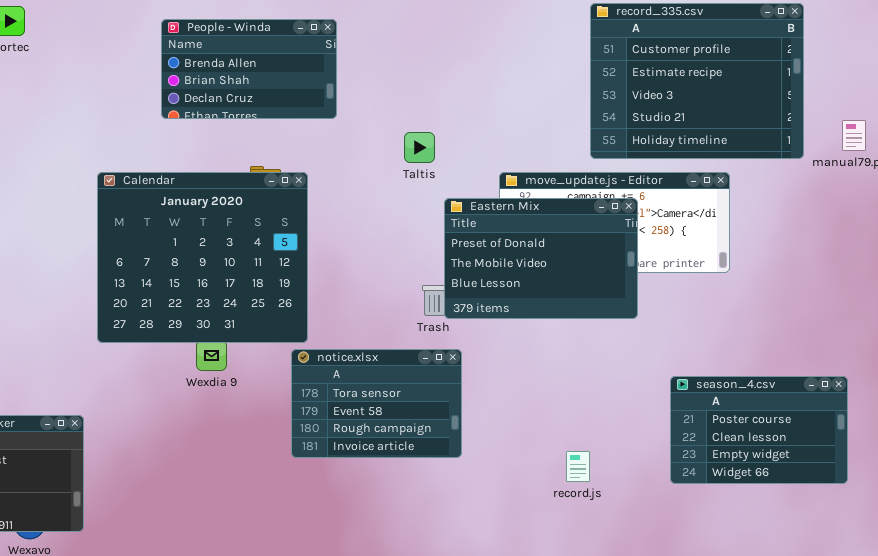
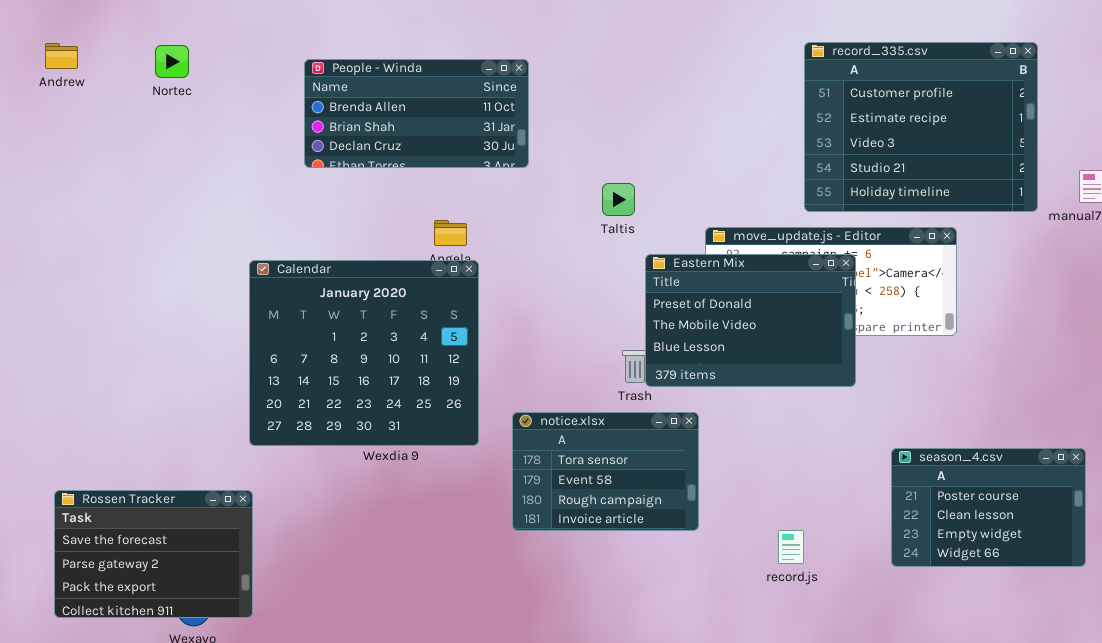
People - Winda: [161,19,337,119] -> [304,59,529,168], resized
Calendar: [97,172,308,343] -> [249,260,479,446], moved
notice.xlsx: [291,349,462,458] -> [512,412,699,531], moved

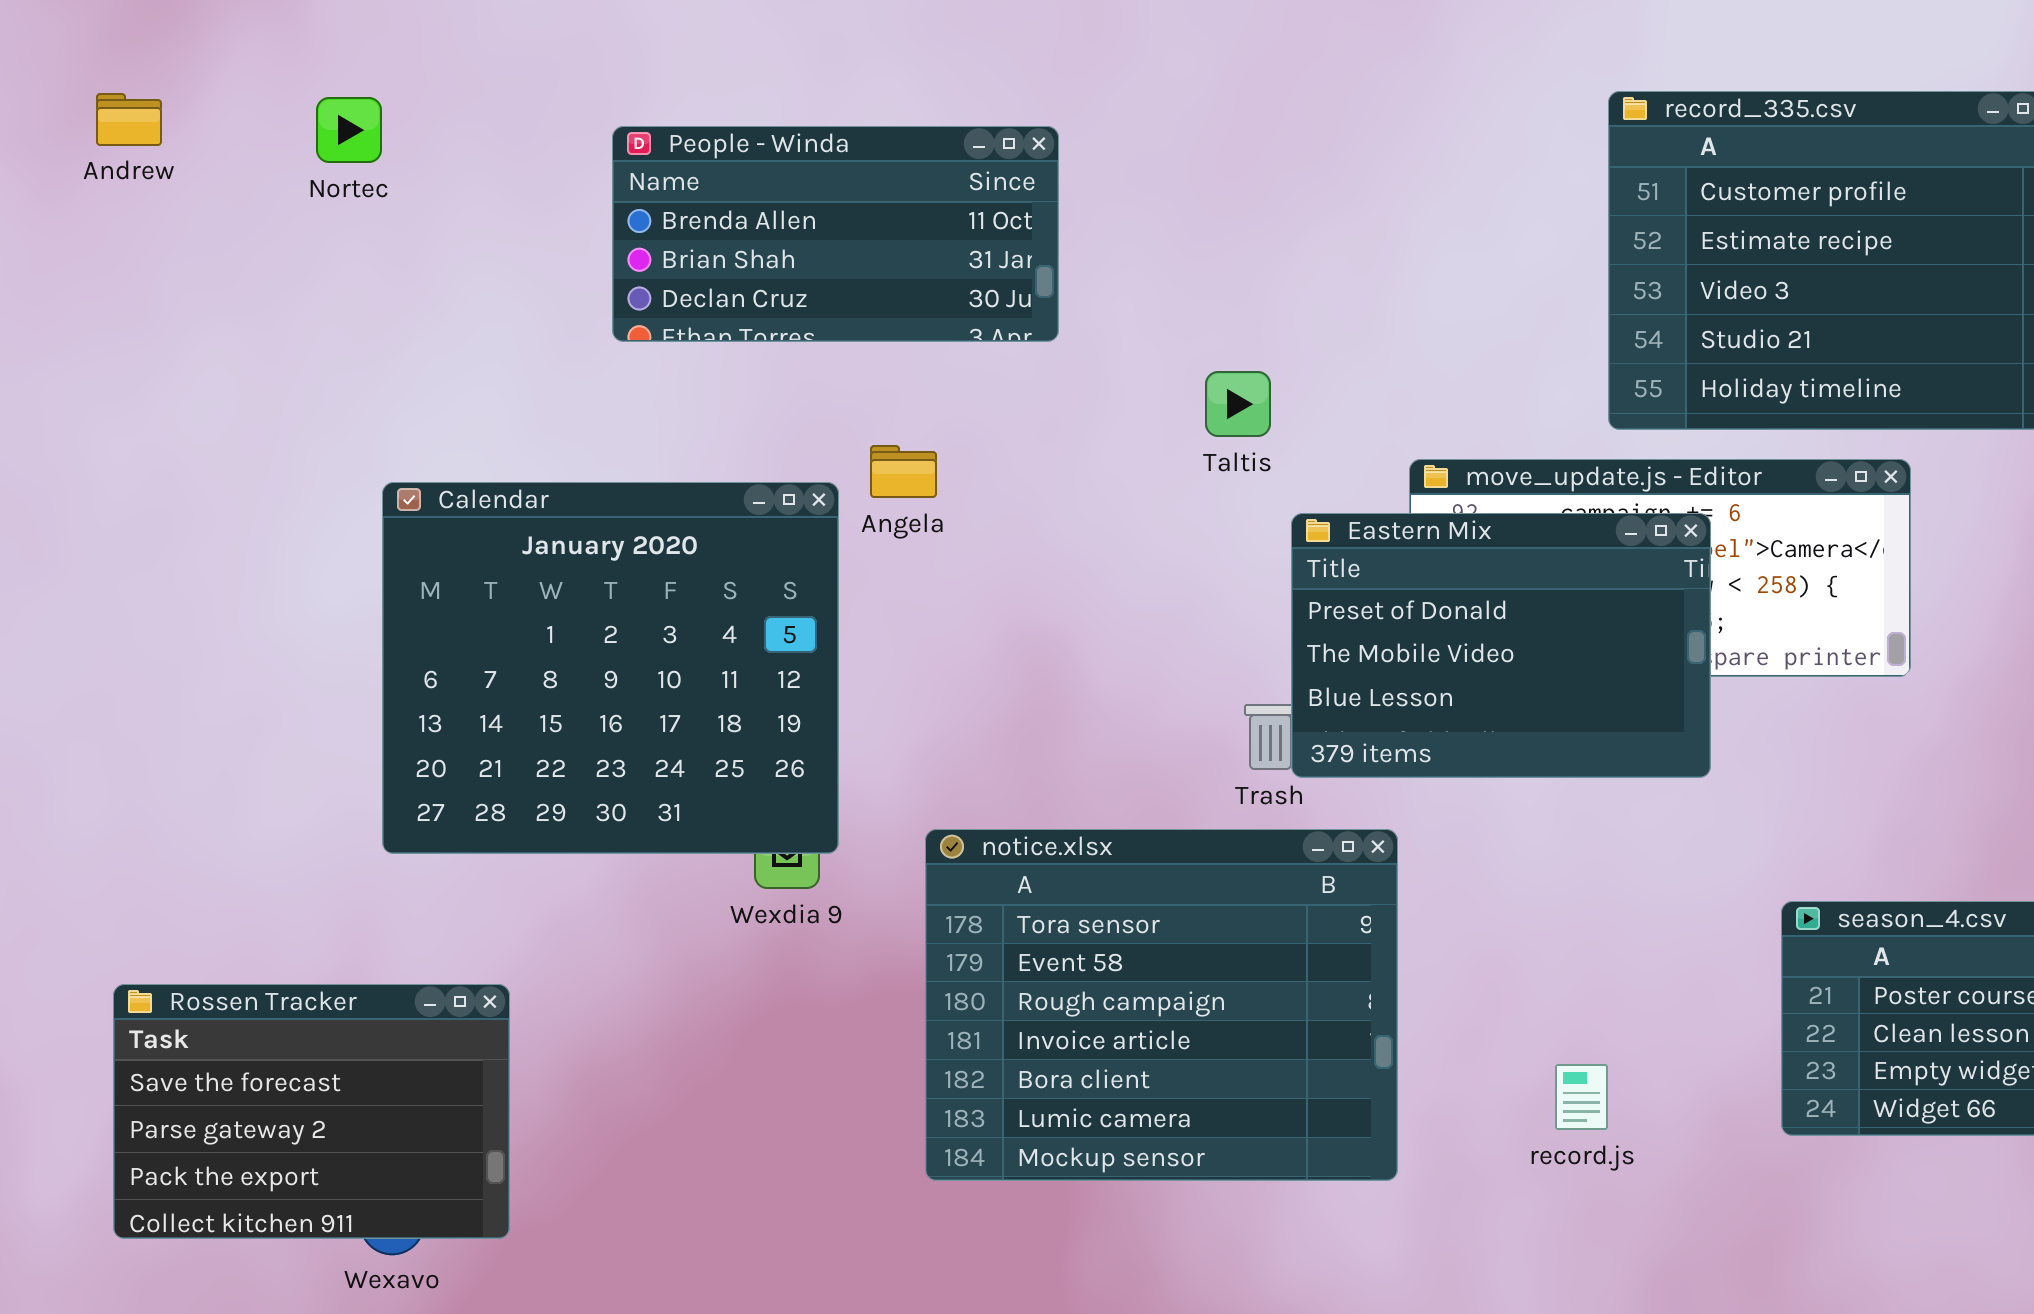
Calendar: [249,260,479,446] -> [382,482,839,854], moved
notice.xlsx: [512,412,699,531] -> [925,829,1398,1181], resized

